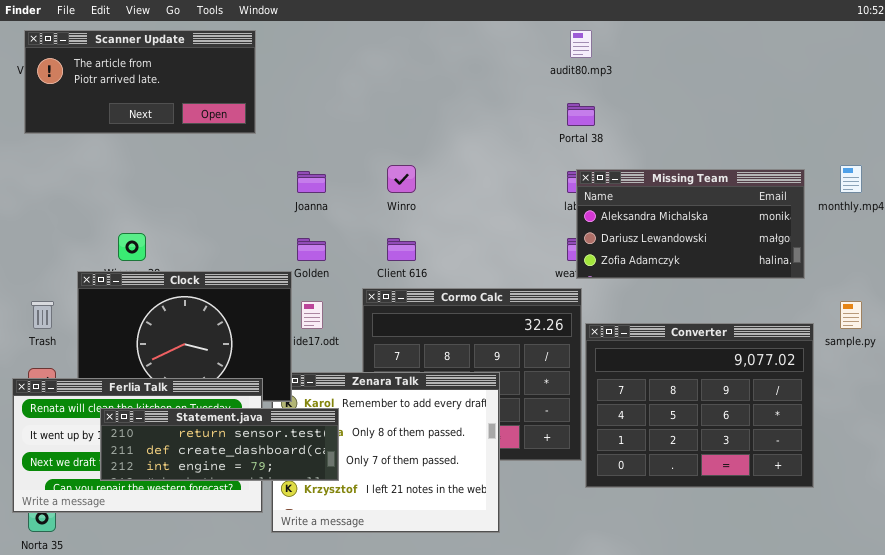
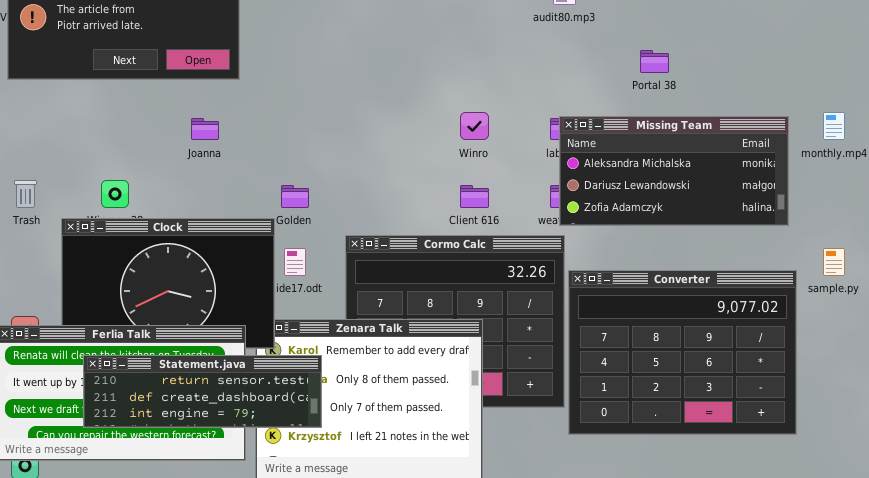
Portal 38: [567,103,595,126] -> [640,50,669,73], moved
Winro: [387,165,416,193] -> [460,112,489,140], moved
Joanna: [297,171,326,193] -> [191,118,219,140], moved
Client 616: [387,238,416,261] -> [460,185,489,208], moved
Trash: [31,301,54,329] -> [14,180,37,208], moved

